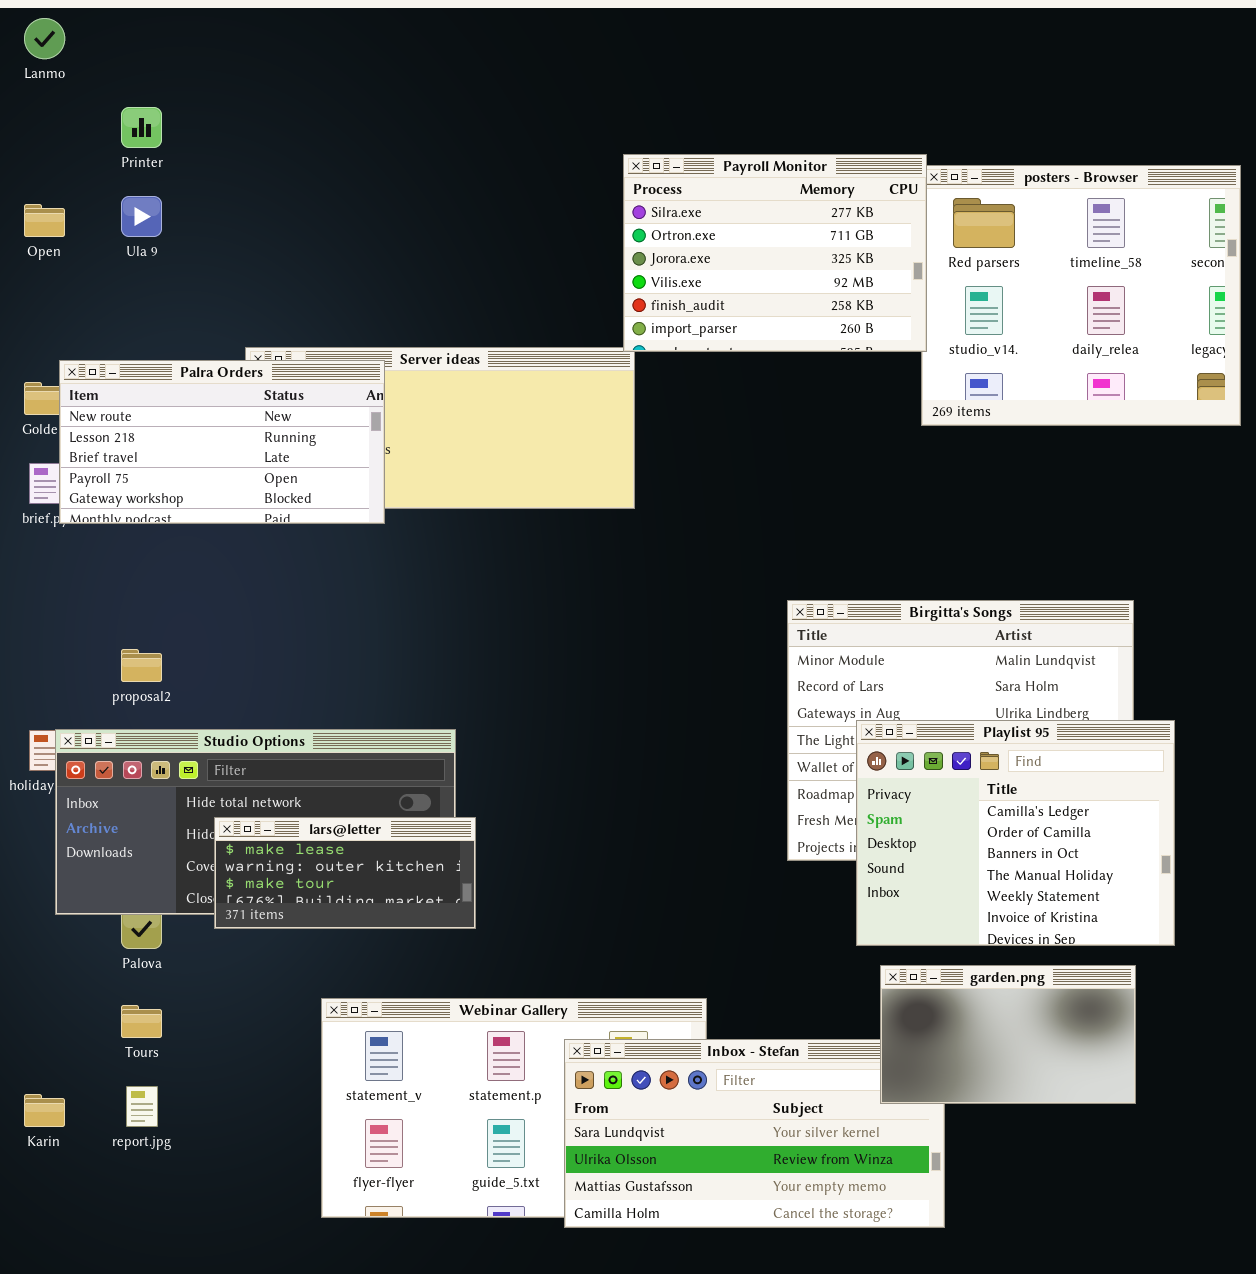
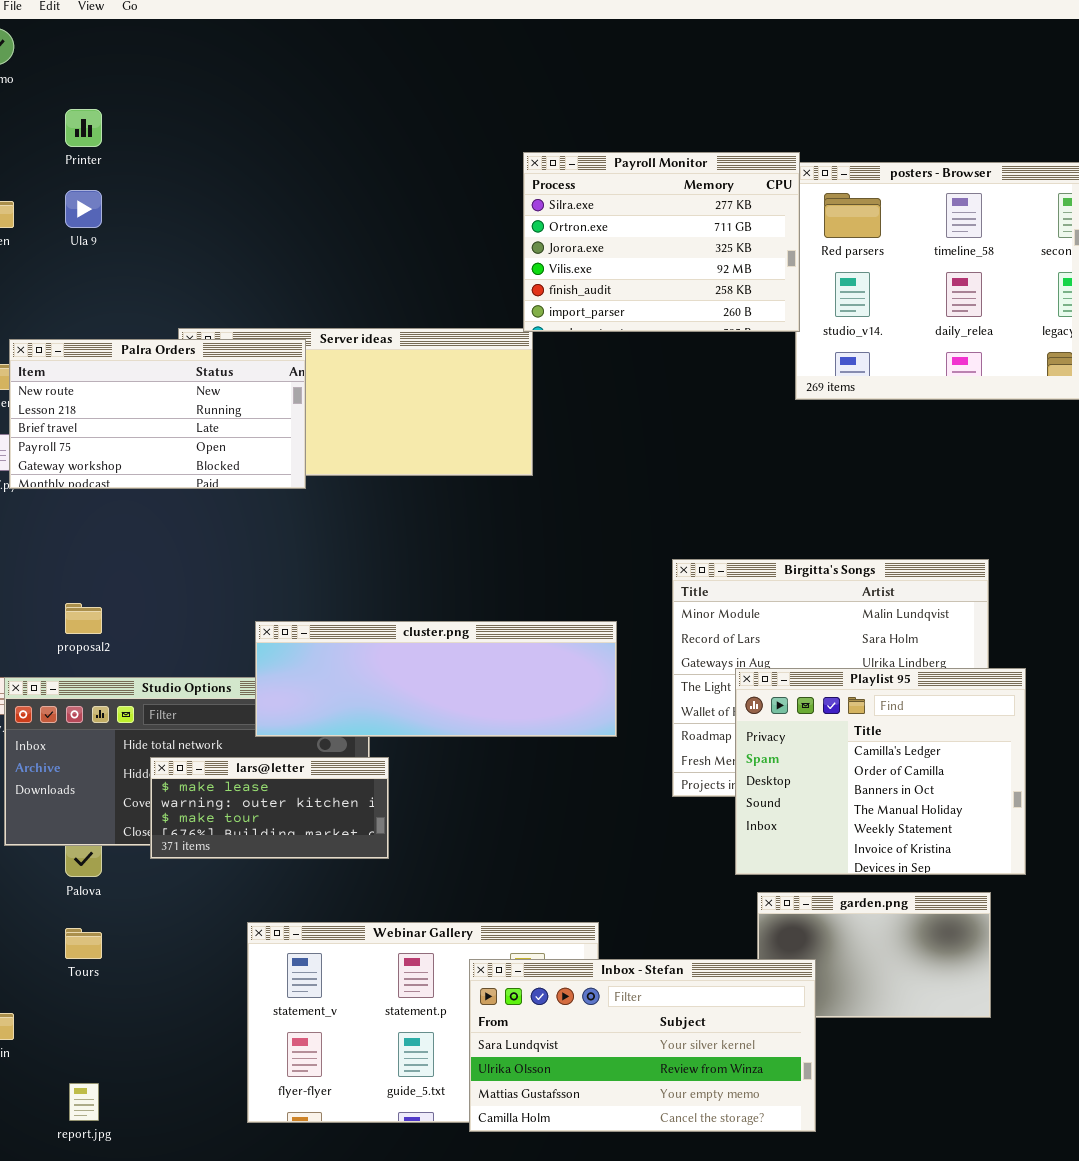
cluster.png: none -> [255,621,617,737], opened
Inbox - Stefan: [564,1039,945,1228] -> [469,959,816,1132], raised
report.jpg: [126,1086,158,1127] -> [69,1083,99,1121], moved

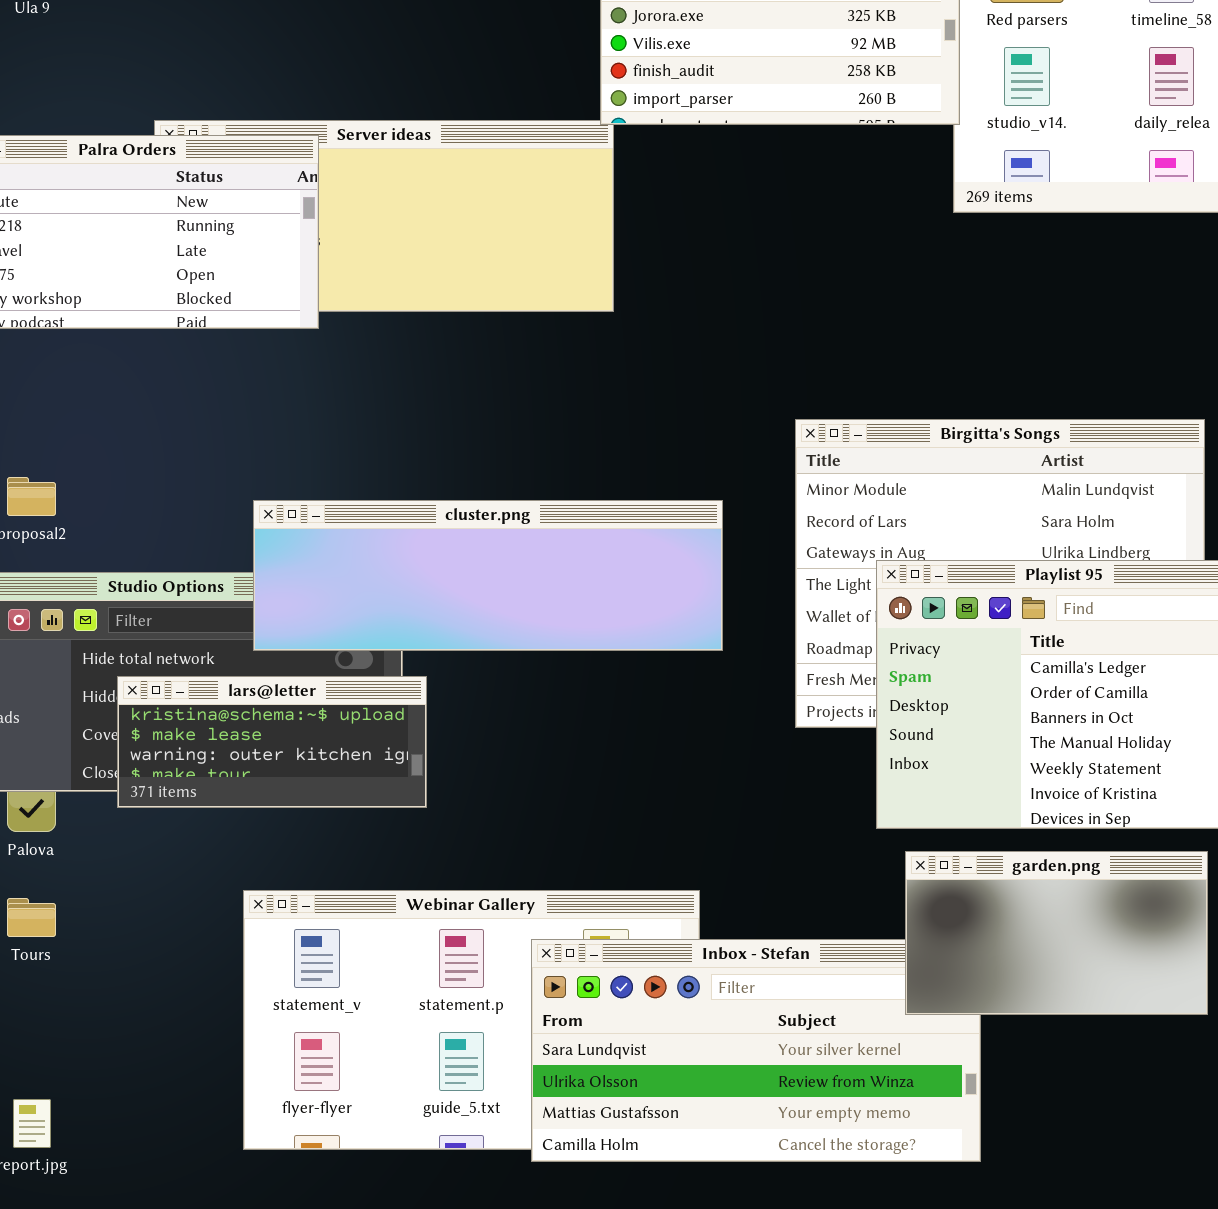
lars@letter: [150,757,389,859] -> [117,676,427,808], scrolled up 1 row
garden.png: [757,892,991,1018] -> [905,851,1208,1015], raised

